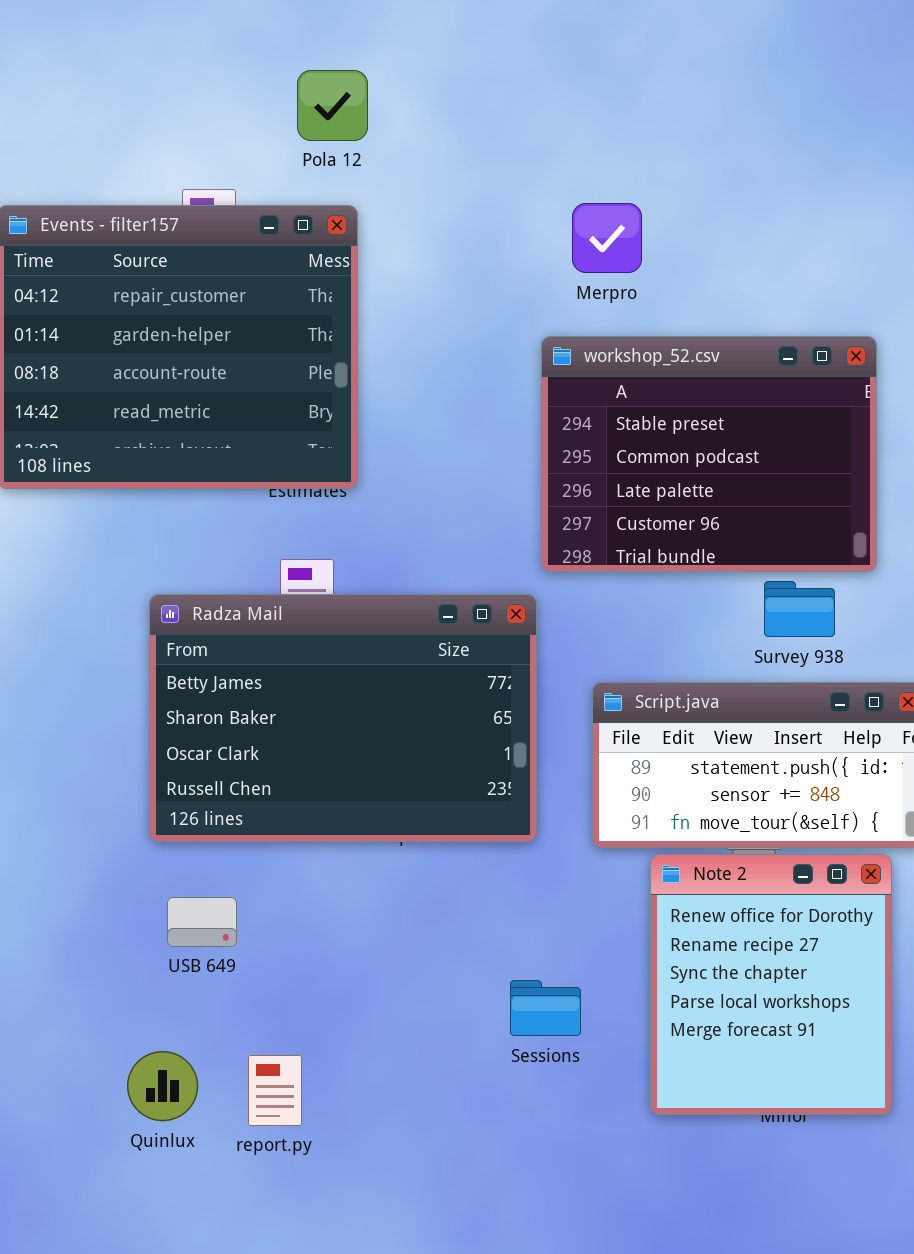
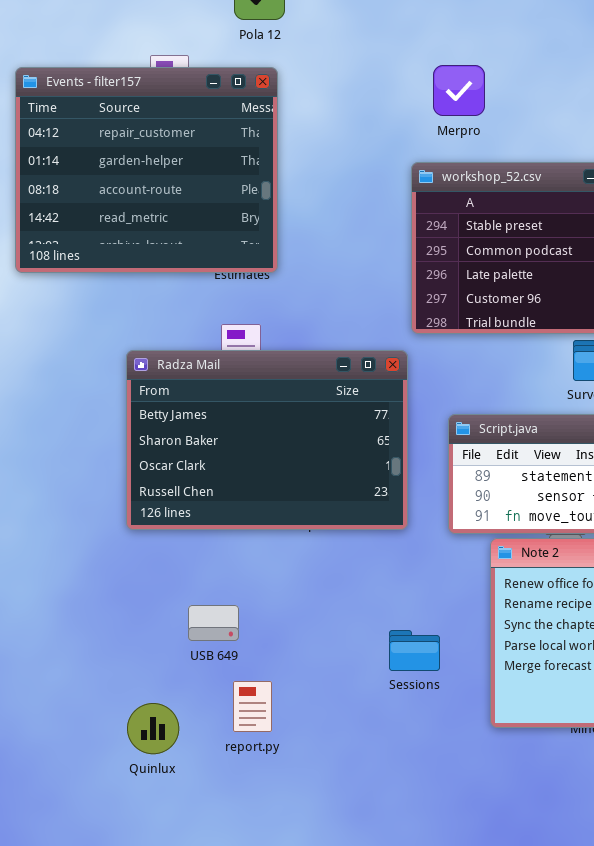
USB 649: [167,897,237,947] -> [188,605,239,641], moved
Quinlux: [127,1051,198,1121] -> [127,703,179,754], moved
report.py: [248,1055,302,1126] -> [233,681,272,732], moved

